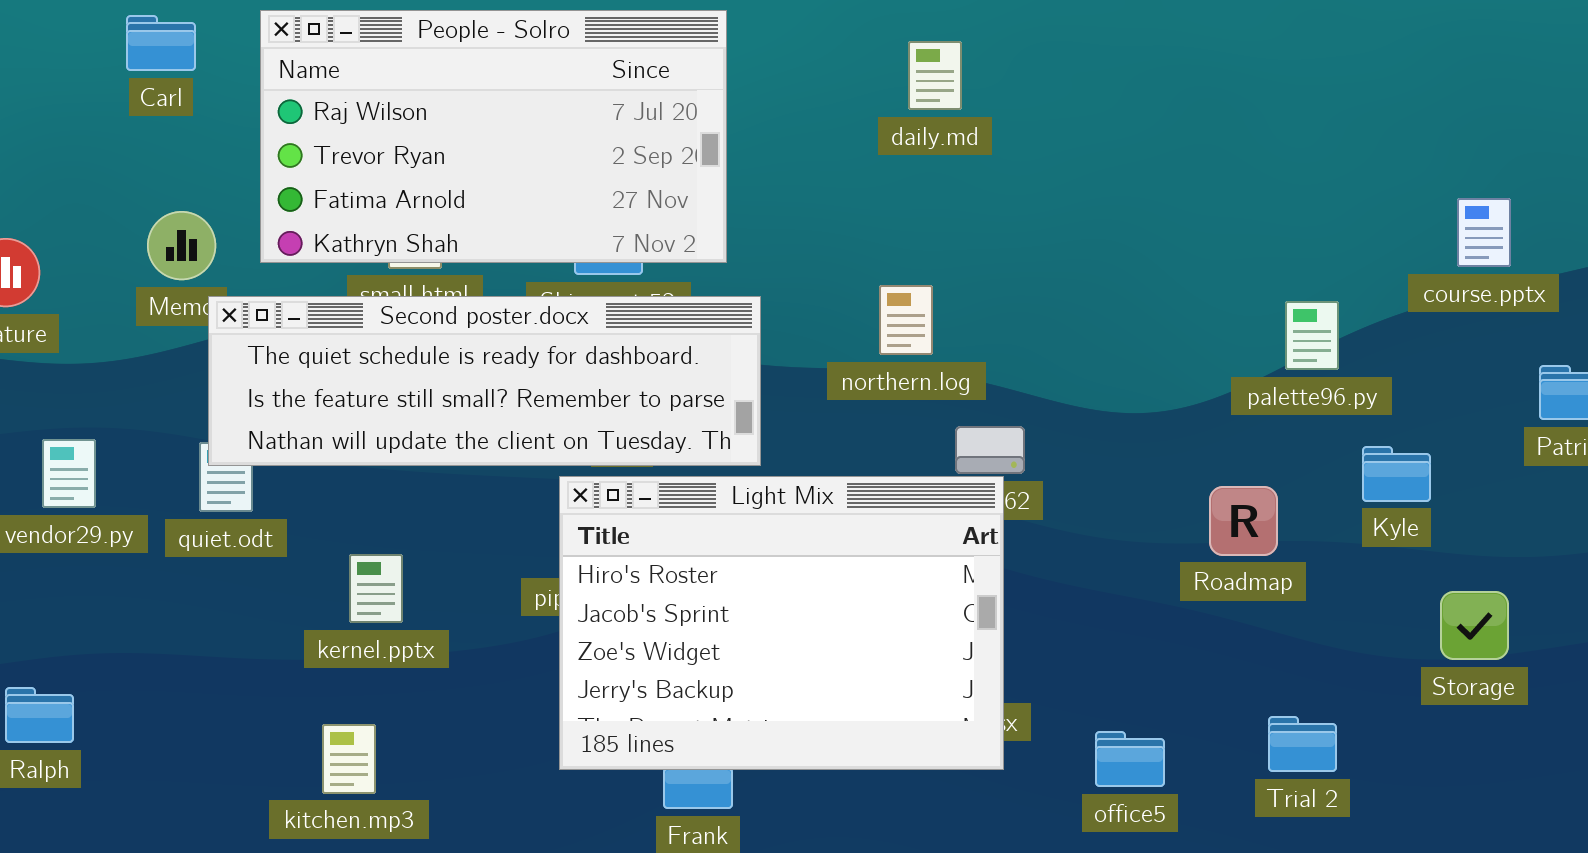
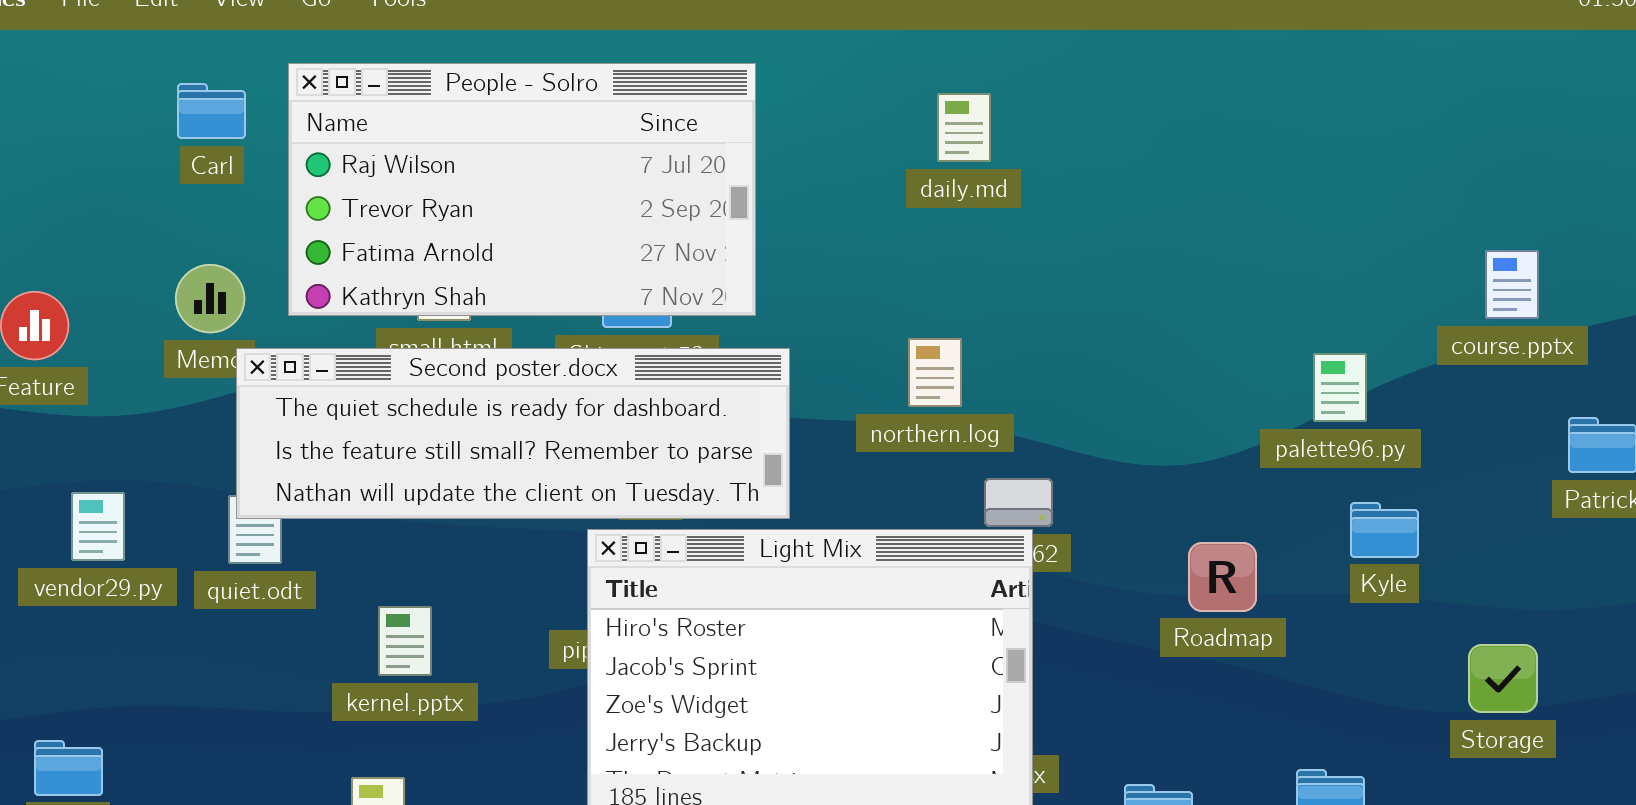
Carl: [126,15,196,71] -> [177,83,246,139], moved
Kyle: [1362,446,1431,502] -> [1350,502,1419,558], moved
Roadmap: [1209,486,1278,556] -> [1188,542,1257,612], moved

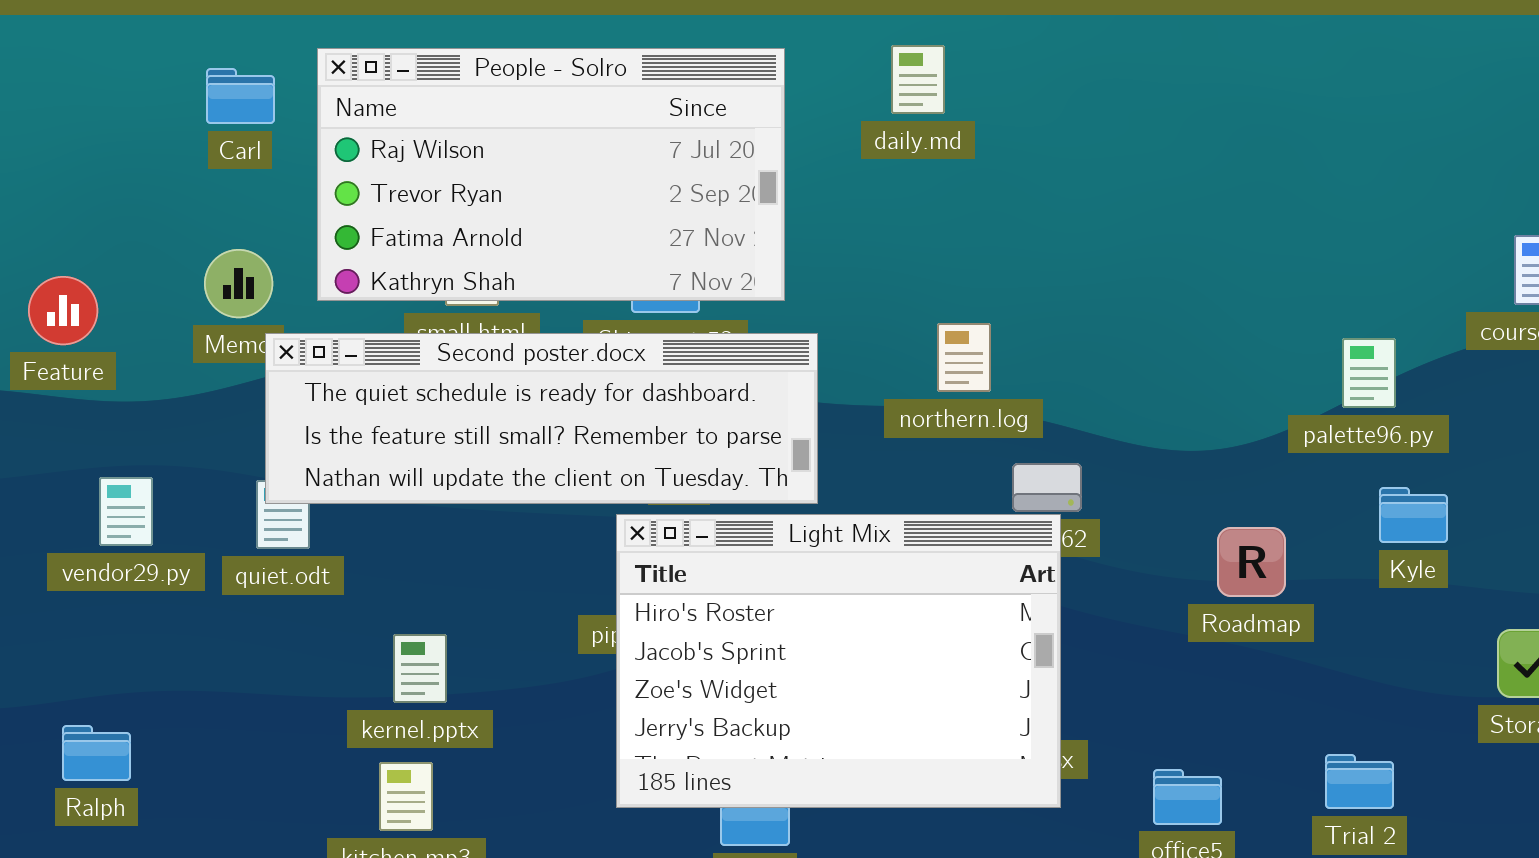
daily.md: [937,93,991,162] -> [891,45,945,114], moved
kernel.pptx: [378,606,432,676] -> [393,634,447,703], moved

